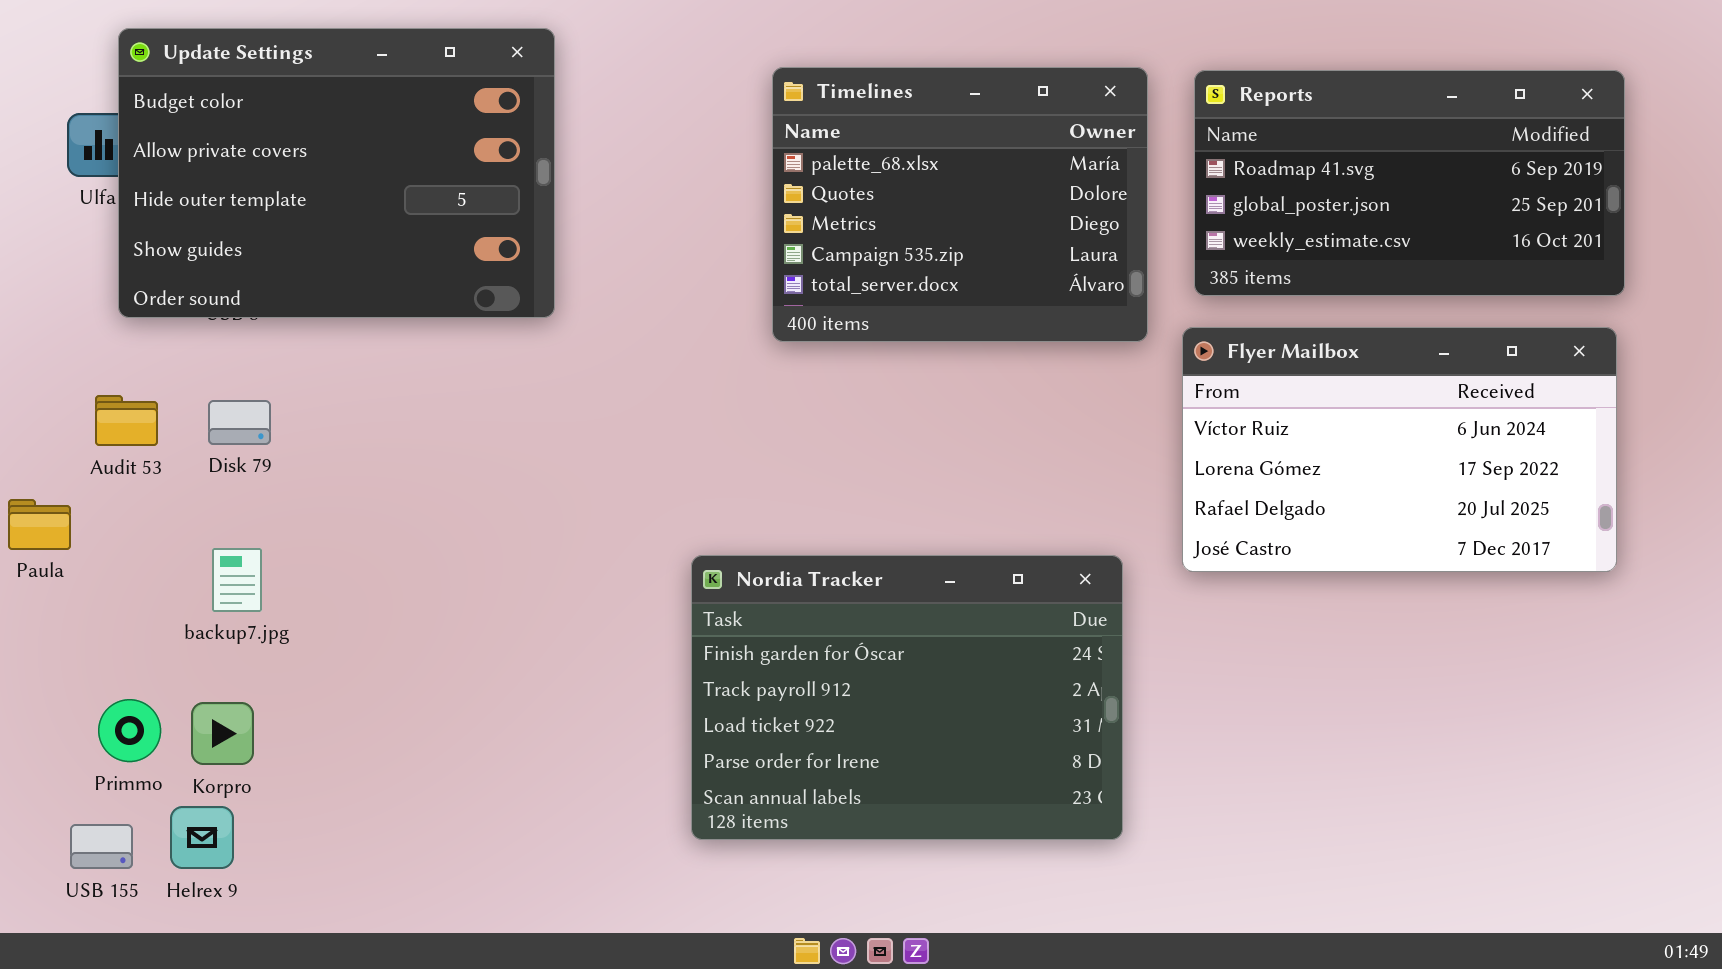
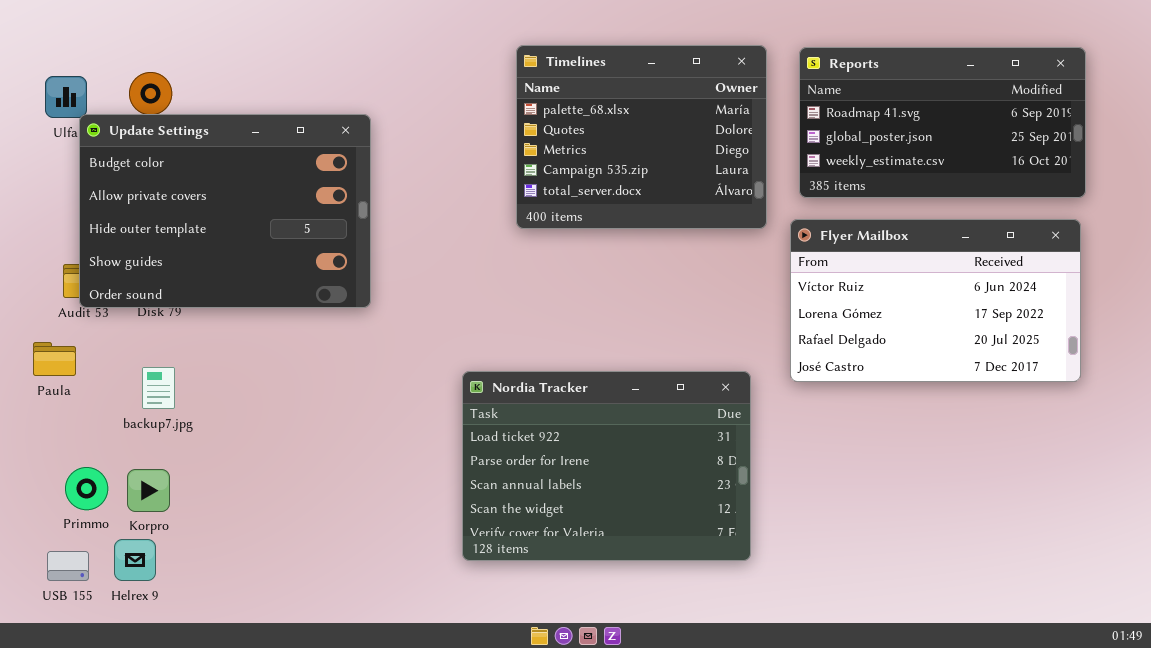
Update Settings: [118,28,555,318] -> [79,114,371,308], moved
Paula: [8,499,71,550] -> [33,342,76,376], moved
Nordia Tracker: [691,555,1123,840] -> [462,371,751,561], scrolled down 2 rows

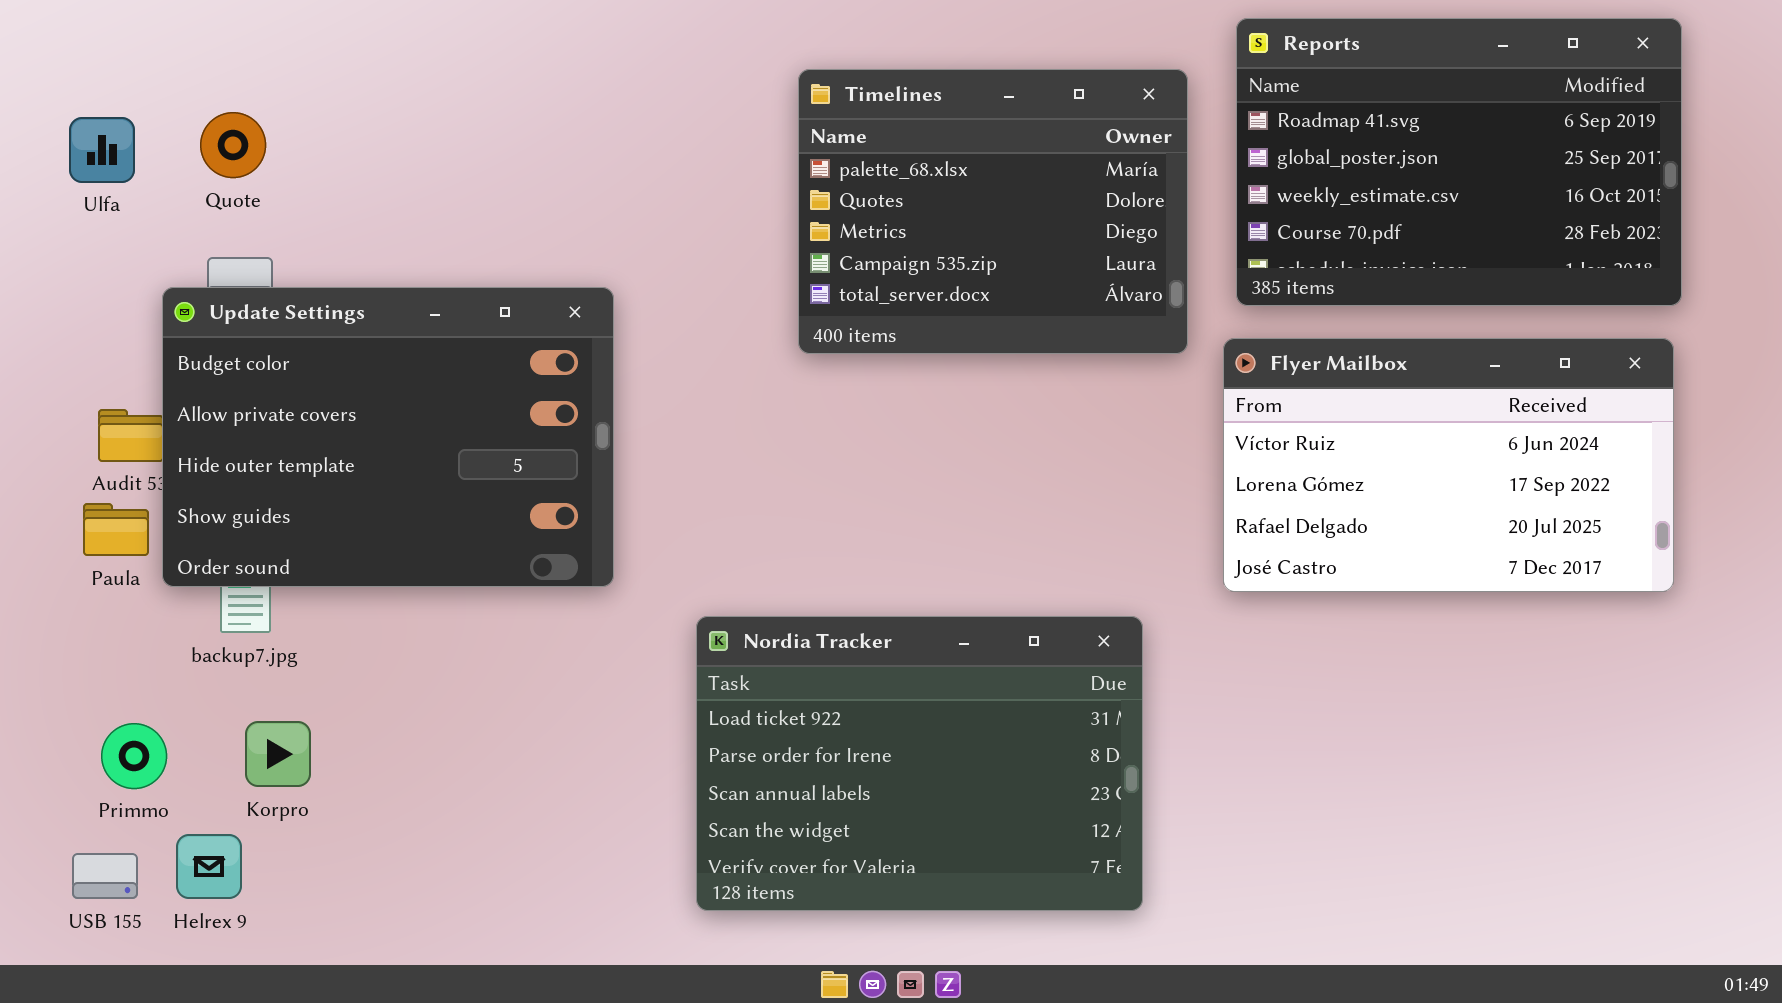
Reports: [799,47,1086,198] -> [1236,18,1682,306], resized
Update Settings: [79,114,371,308] -> [162,287,614,587], moved
Paula: [33,342,76,376] -> [83,503,149,556], moved
Nordia Tracker: [462,371,751,561] -> [696,616,1143,911], moved
Korpro: [127,469,170,512] -> [245,721,311,787], moved

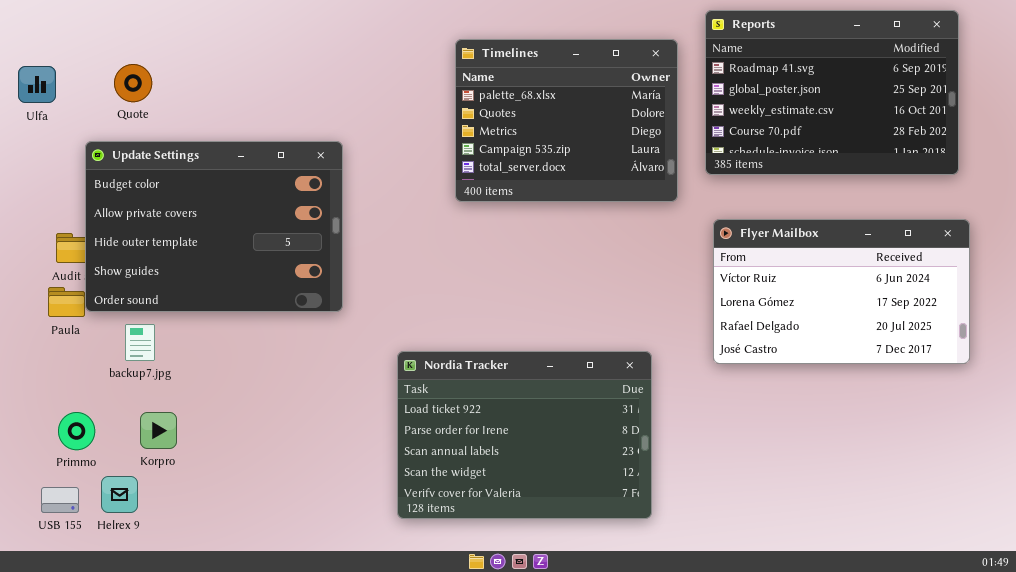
Ulfa: [69,117,135,183] -> [18,66,56,103], moved
Update Settings: [162,287,614,587] -> [85,141,343,312], moved
Flyer Mailbox: [1223,338,1674,592] -> [713,219,970,364], moved

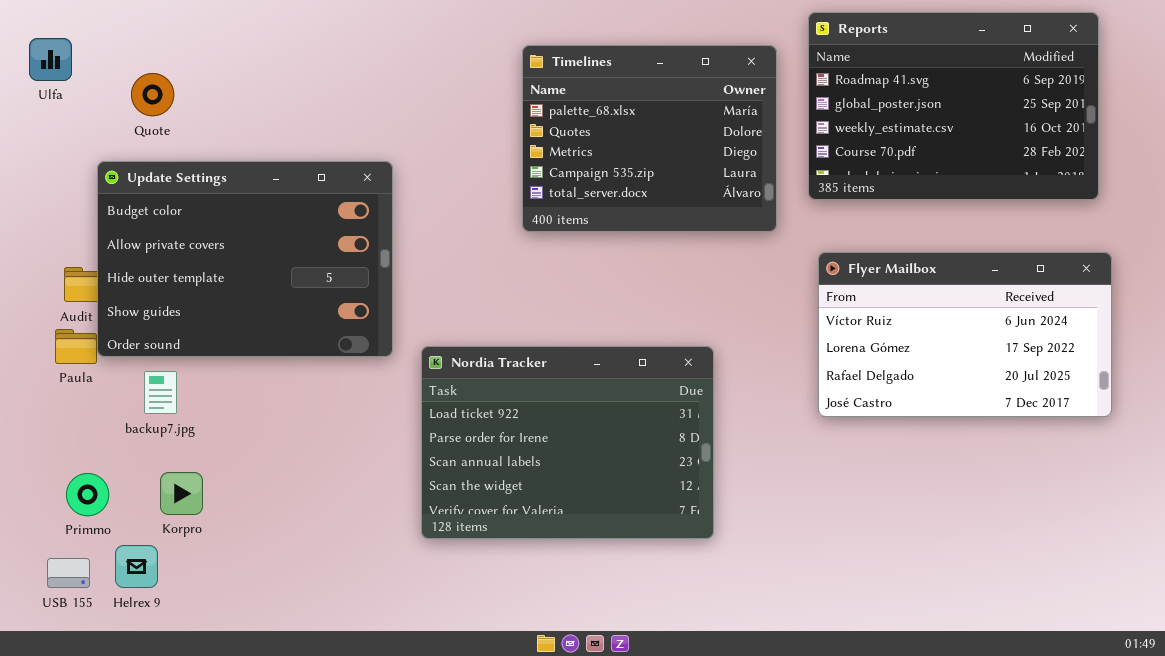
Ulfa: [18,66,56,103] -> [29,38,72,81], moved
Nordia Tracker: [397,351,652,519] -> [421,346,714,539], moved

